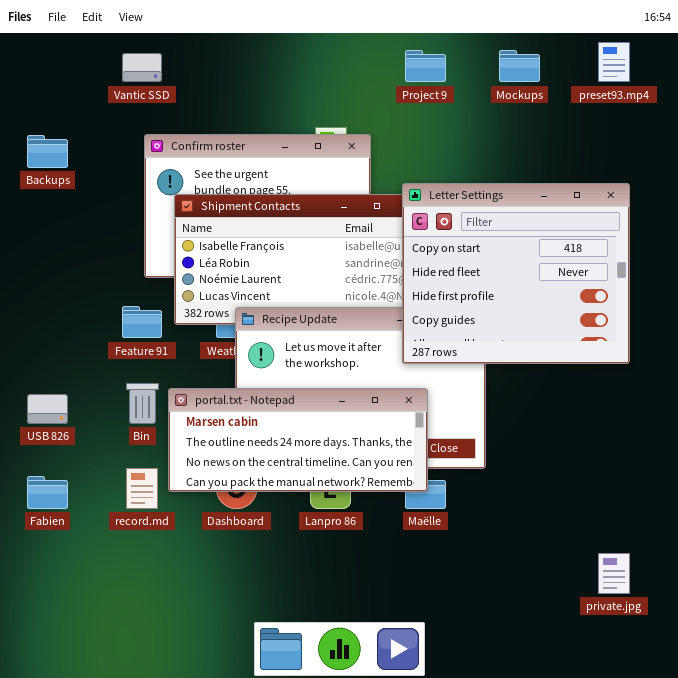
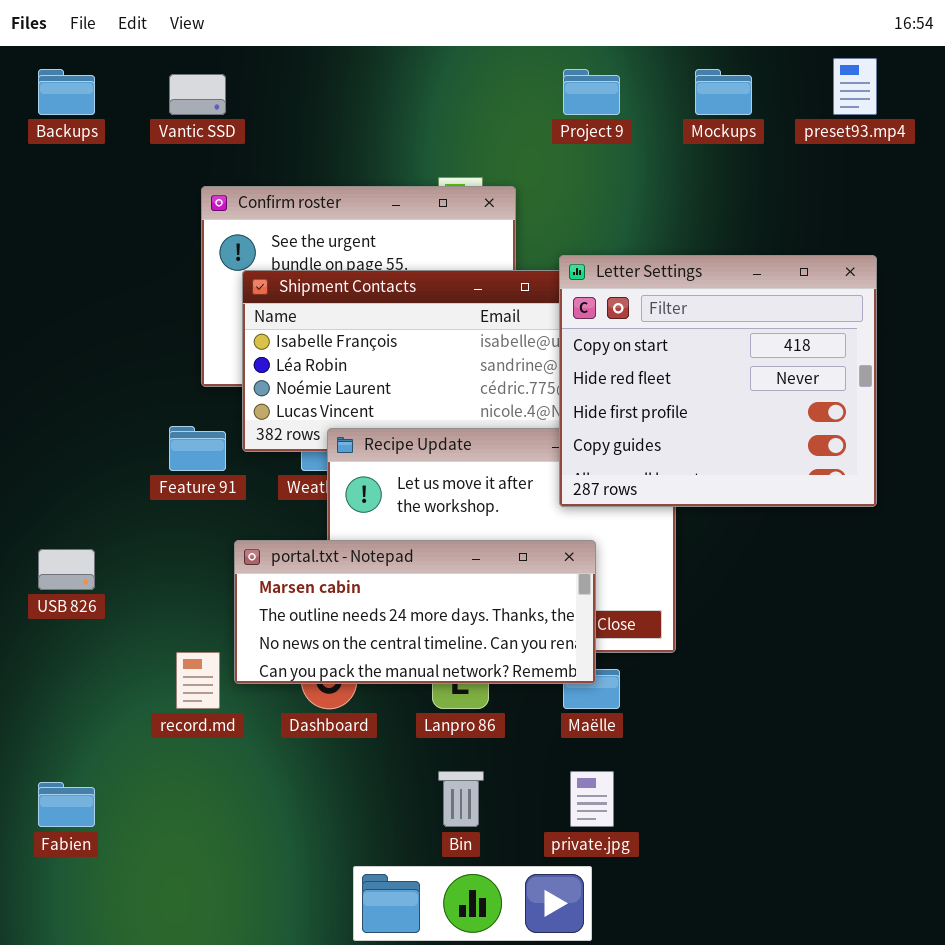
Backups: [27,135,68,168] -> [38,69,95,115], moved
Bin: [126,383,159,424] -> [438,771,484,827], moved
Fabien: [27,476,68,509] -> [38,782,95,827], moved
private.jpg: [598,553,630,594] -> [570,771,614,827], moved

